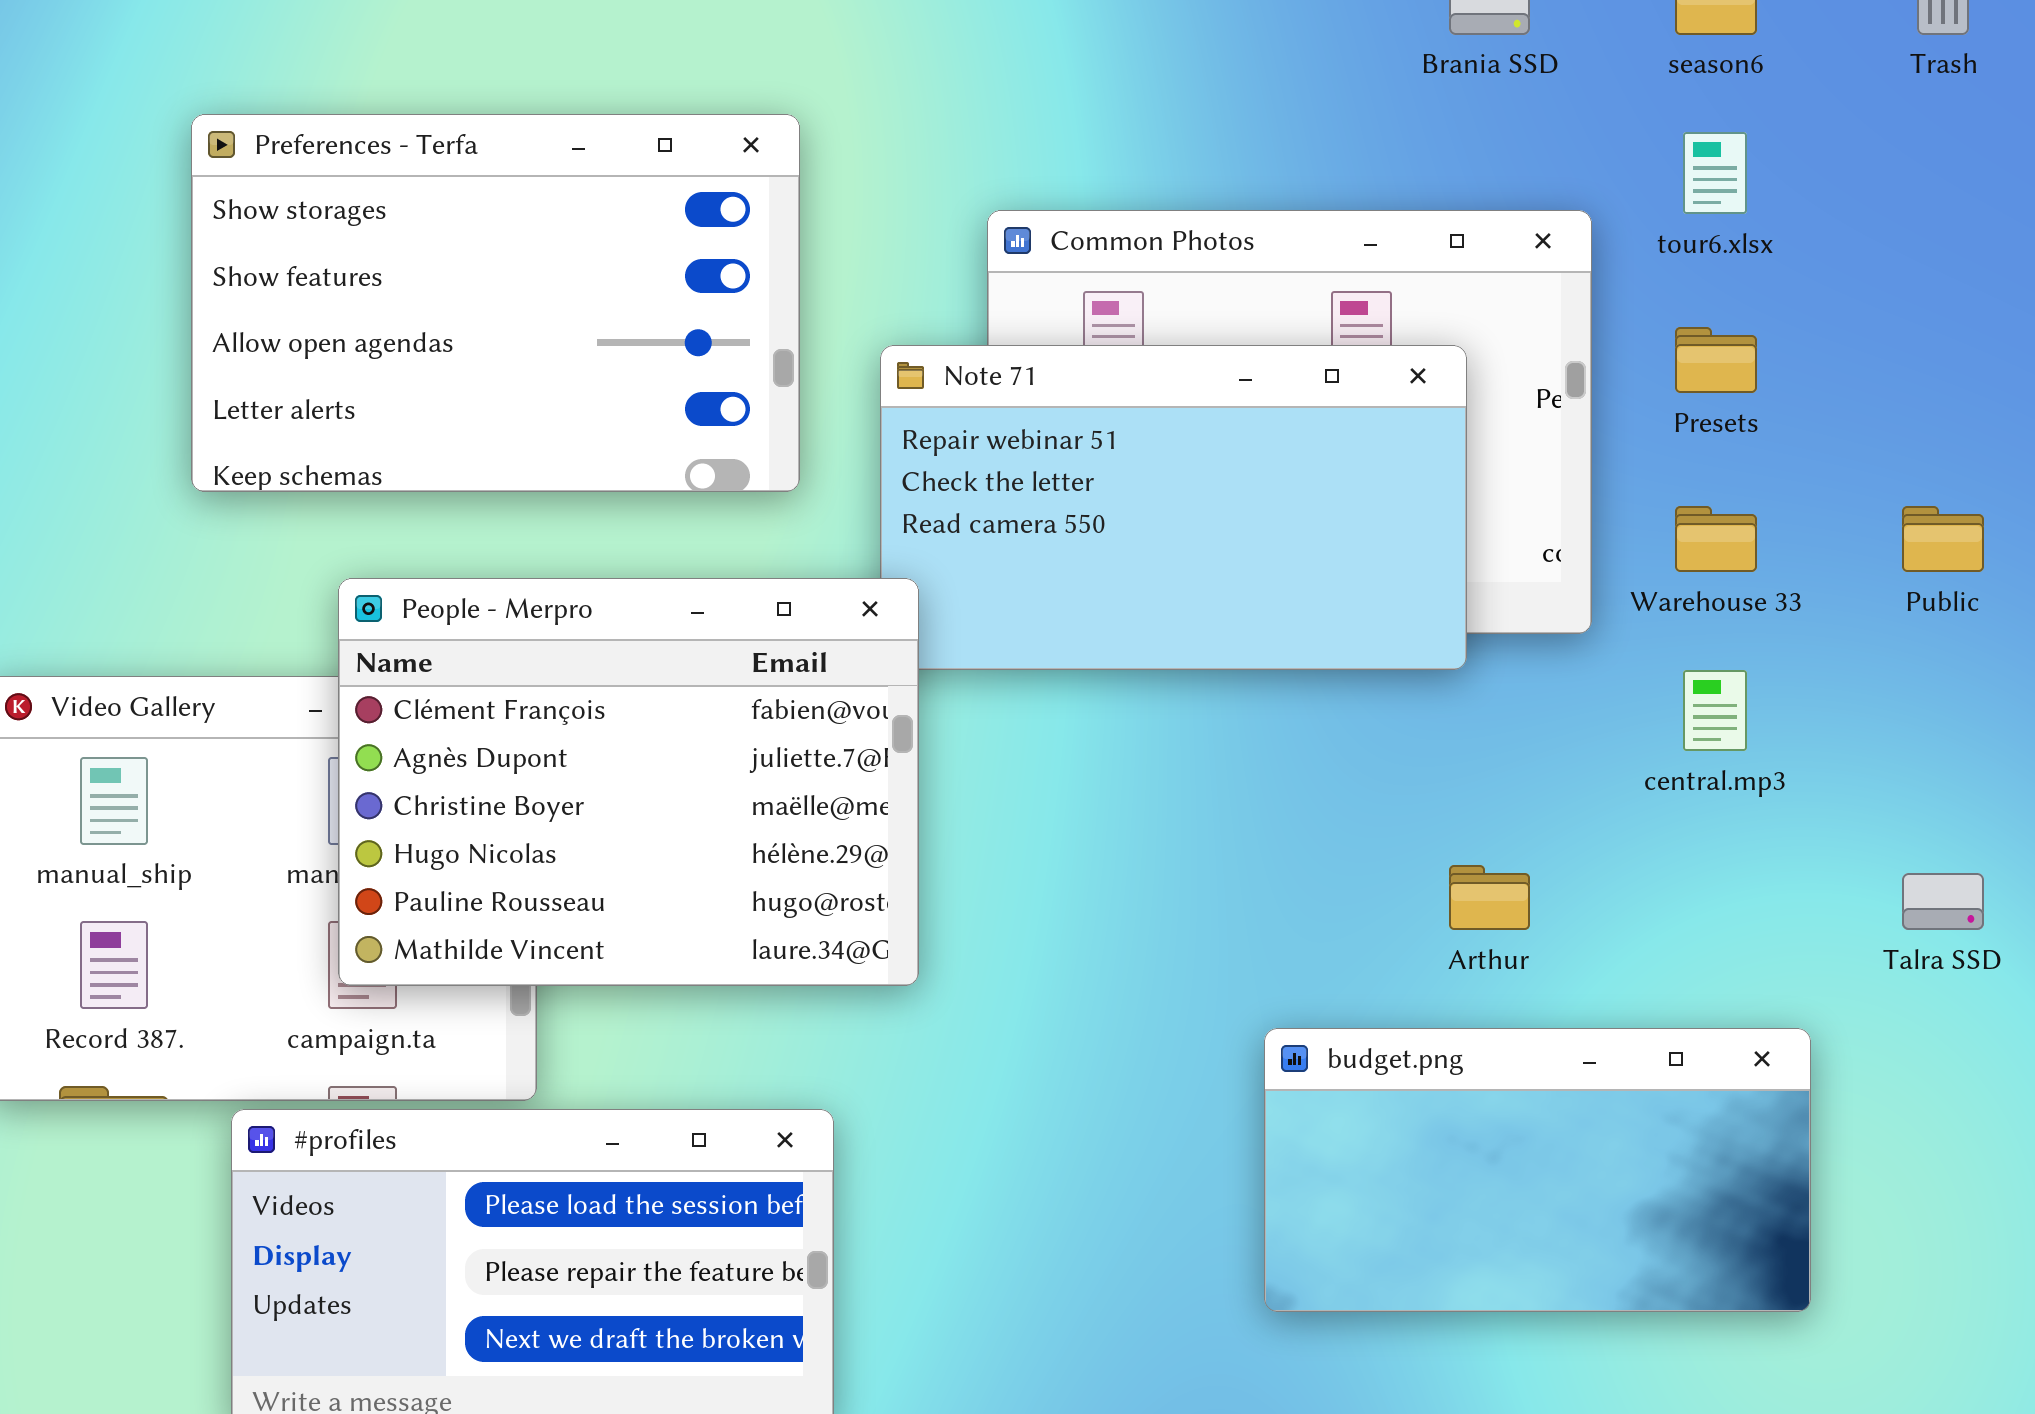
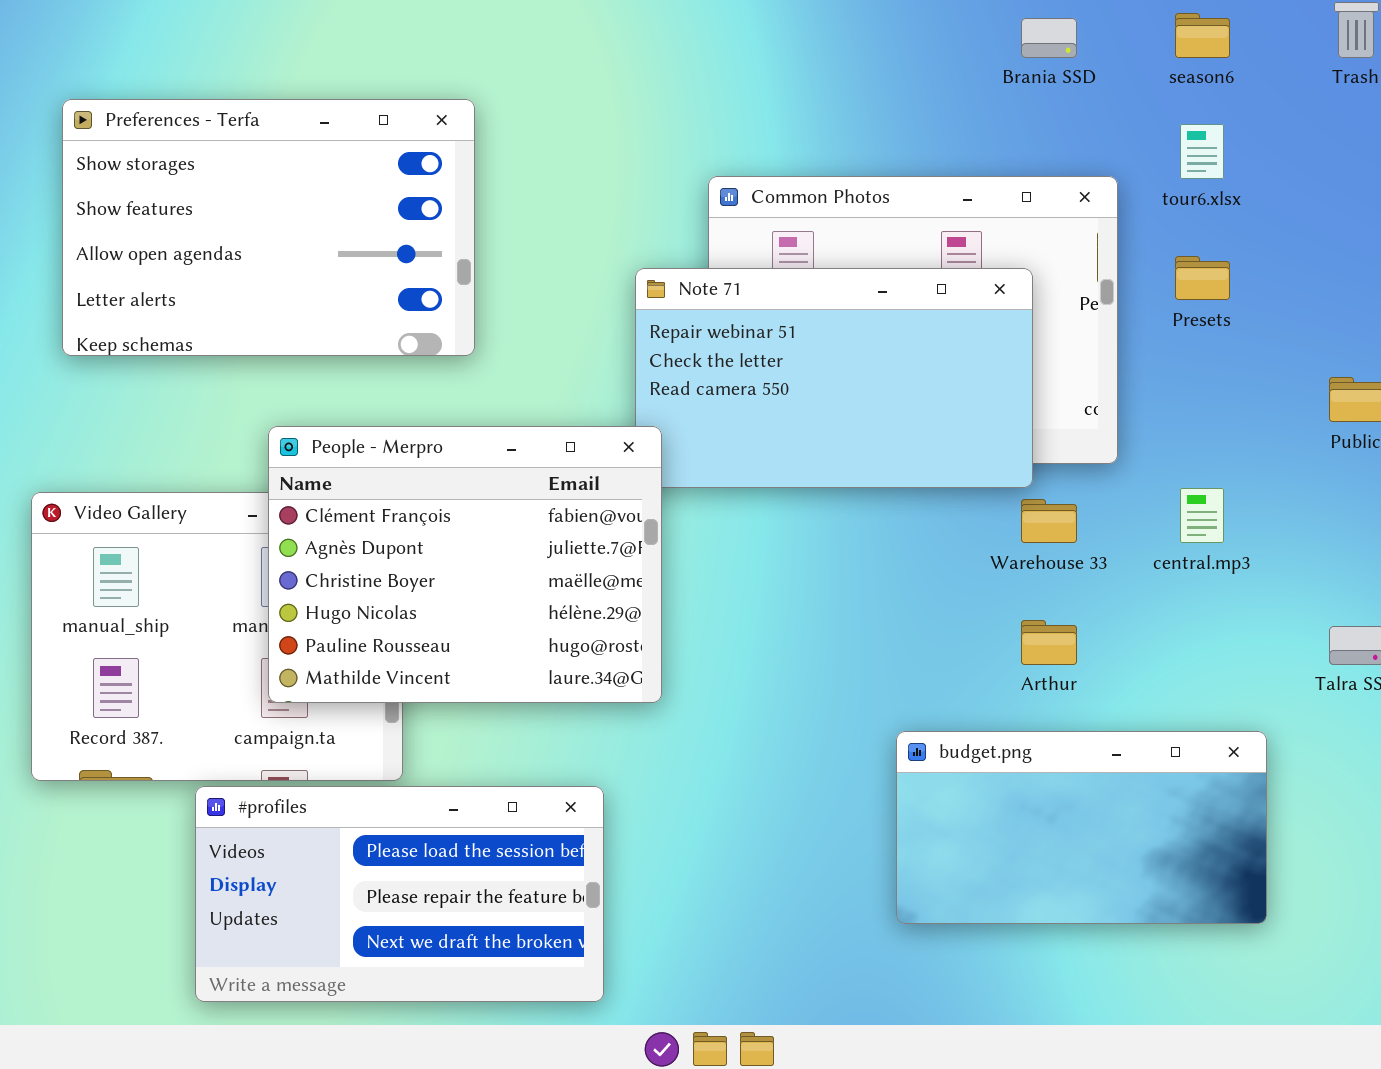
Preferences - Terfa: [191,114,800,492] -> [62,99,475,356], moved
Warehouse 33: [1675,506,1757,572] -> [1021,499,1077,543], moved

